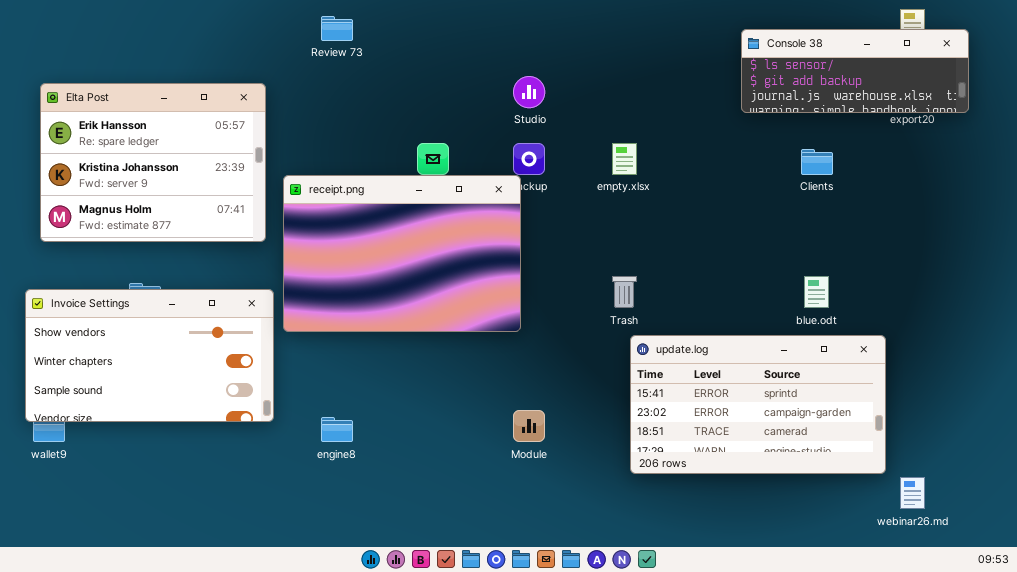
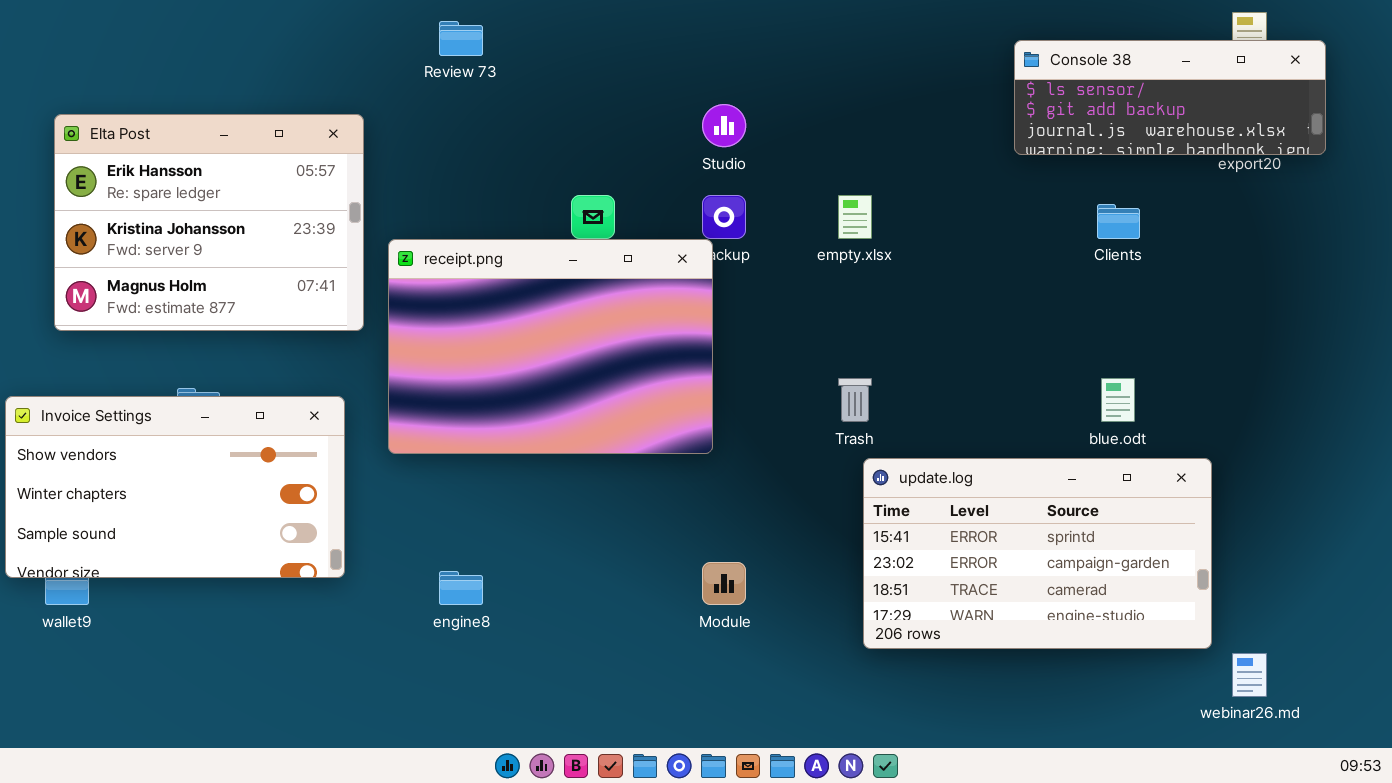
Invoice Settings: [25,289,274,422] -> [5,396,345,578], moved

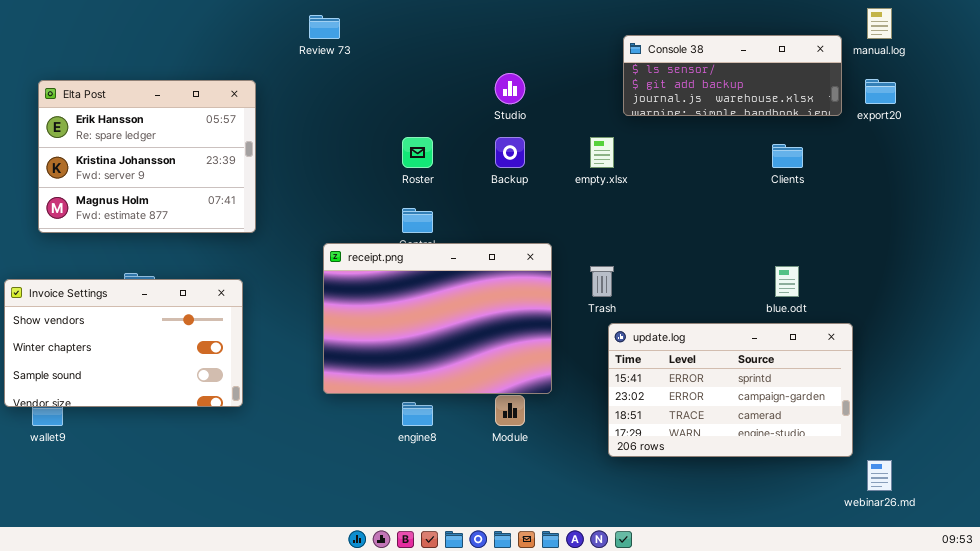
Console 38: [1014,40,1326,155] -> [623,35,842,116], moved
receipt.png: [388,239,713,454] -> [323,243,552,394], moved
engine8: [439,571,483,605] -> [402,402,433,426], moved

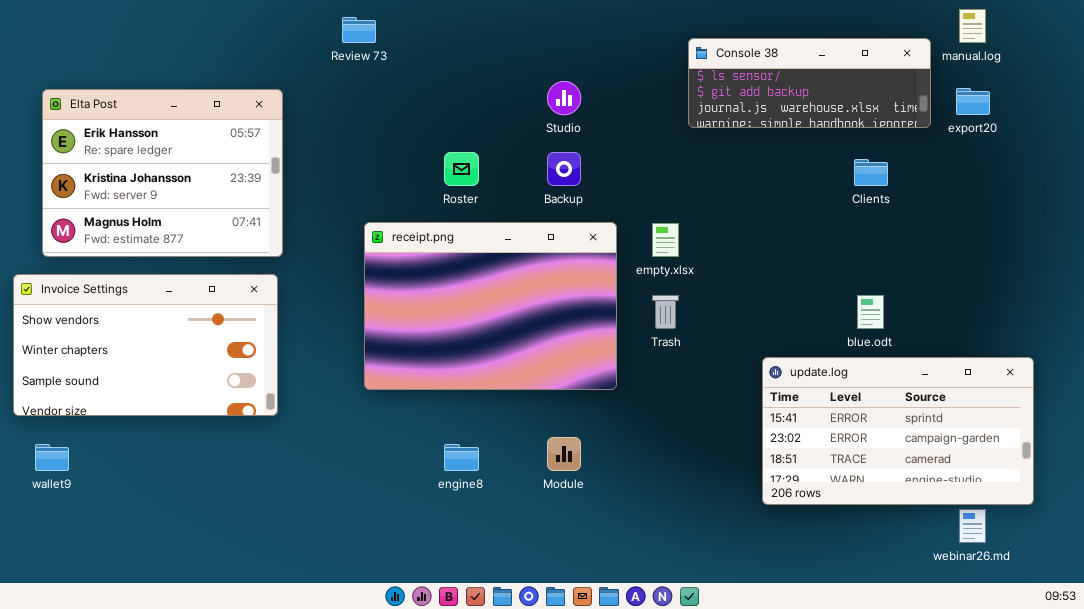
empty.xlsx: [590,137,614,168] -> [652,223,679,257], moved
receipt.png: [323,243,552,394] -> [364,222,617,390], moved
Invoice Settings: [4,279,243,407] -> [13,274,278,416], moved
update.log: [608,323,853,457] -> [762,357,1034,505], moved

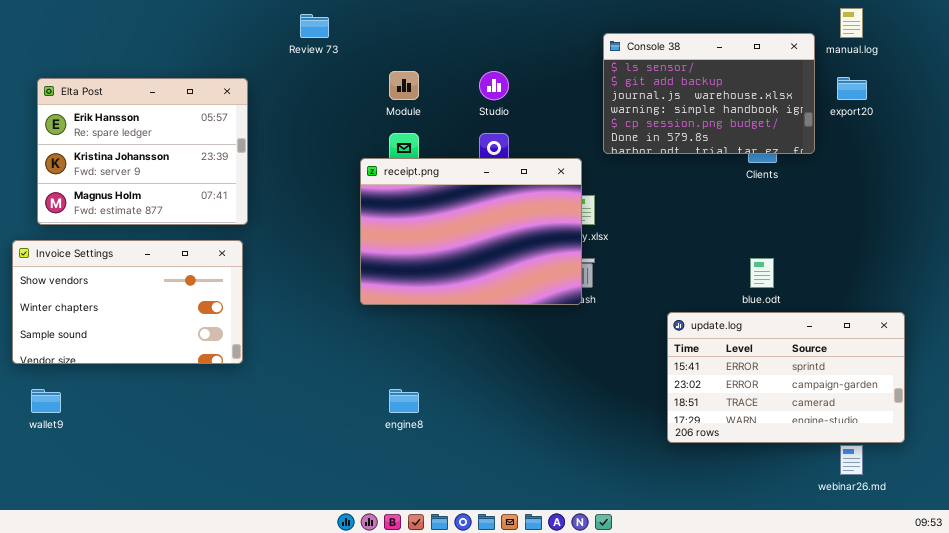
Console 38: [688,38,931,128] -> [603,33,815,154], resized
receipt.png: [364,222,617,390] -> [360,158,582,305], moved
Module: [547,437,581,471] -> [389,71,419,100], moved

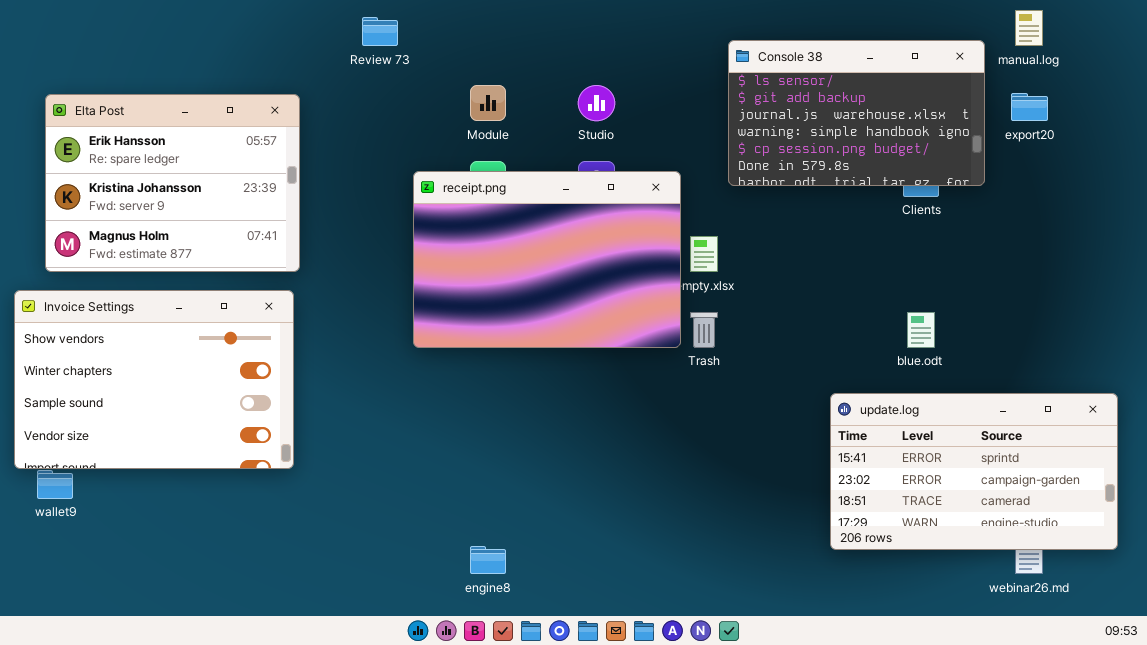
receipt.png: [360,158,582,305] -> [413,171,681,348], moved
Invoice Settings: [12,240,243,364] -> [14,290,294,469], resized
update.log: [667,312,905,443] -> [830,393,1118,550], moved
engine8: [389,389,419,413] -> [470,546,506,574], moved

